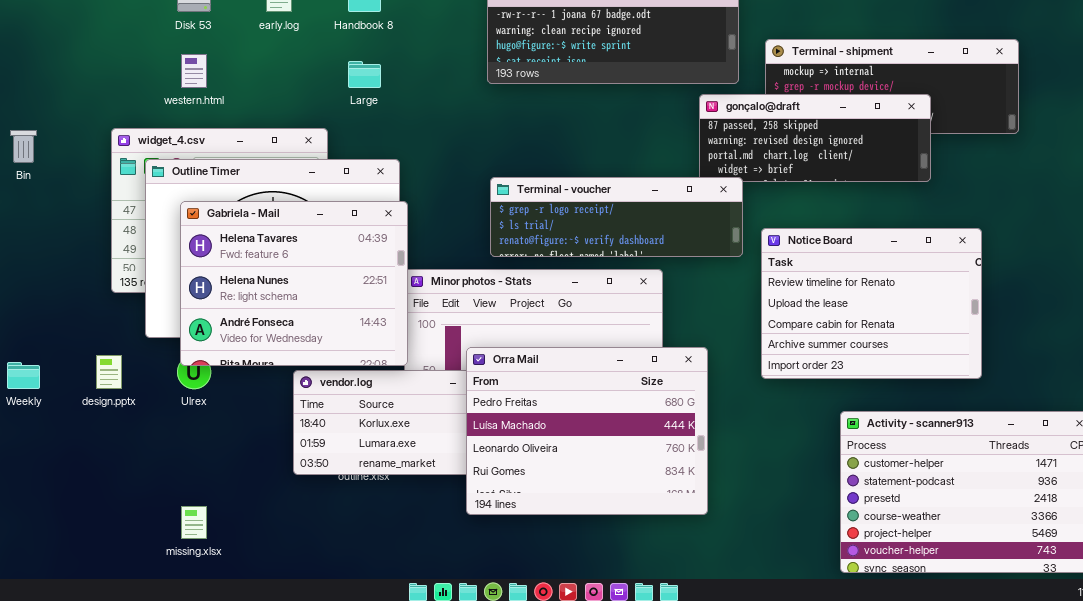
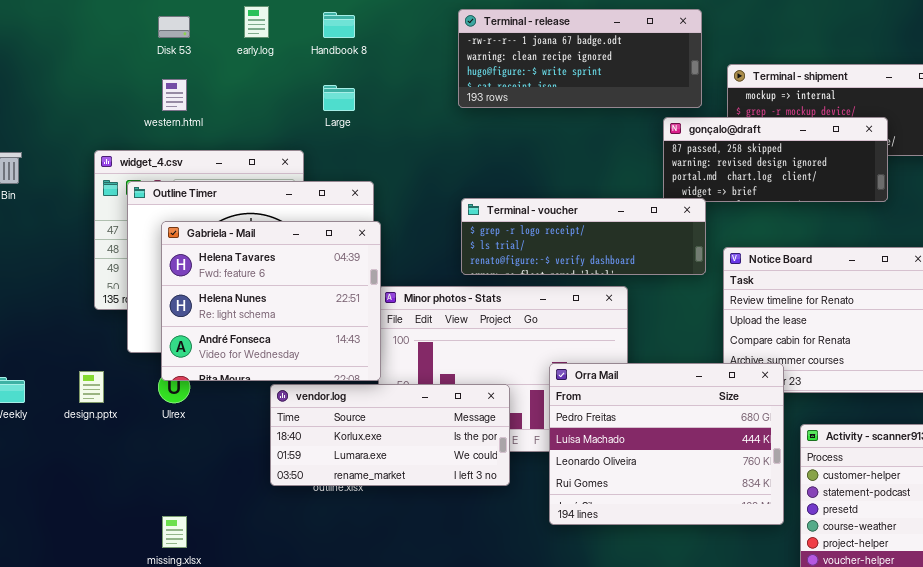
Orra Mail: [466,347,708,515] -> [549,363,784,525], moved

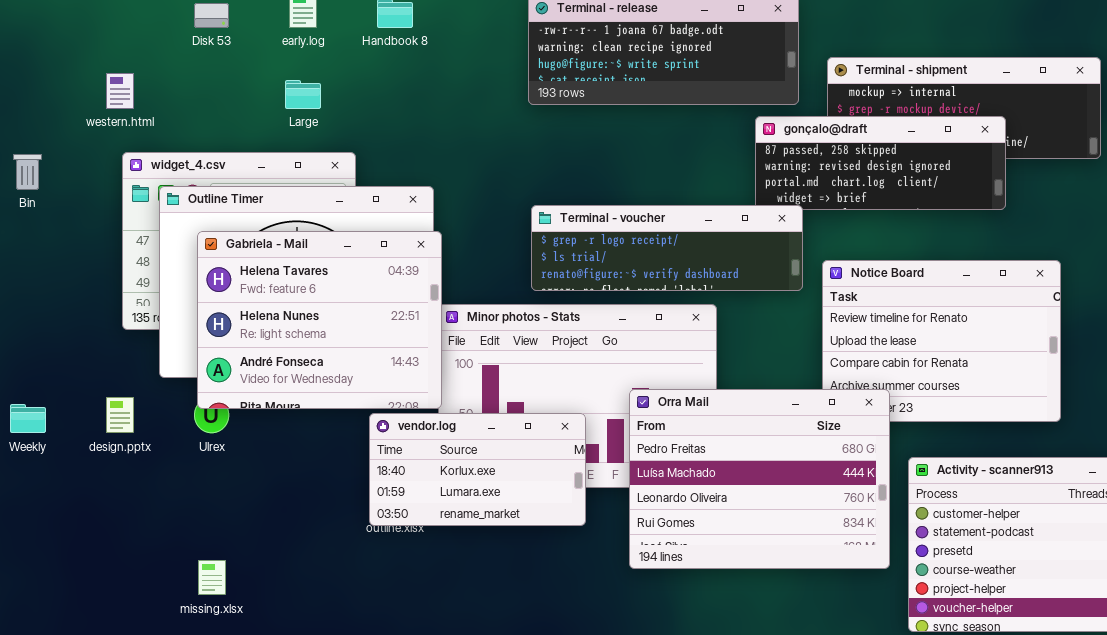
western.html: [162,79,187,111] -> [106,73,134,109], moved
Large: [323,85,355,111] -> [285,80,321,109], moved
vendor.log: [270,384,510,486] -> [369,413,586,526], resized

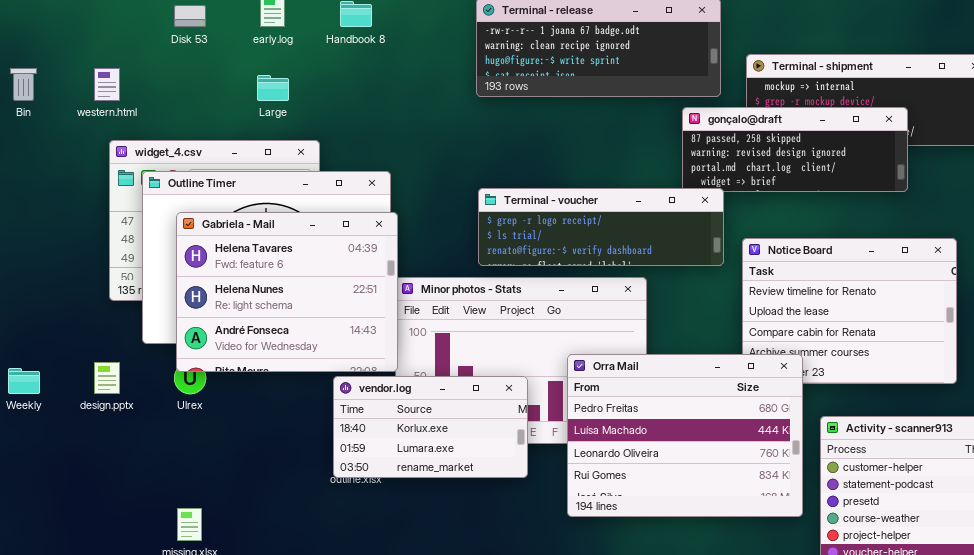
Bin: [13,154,42,190] -> [10,68,37,101], moved

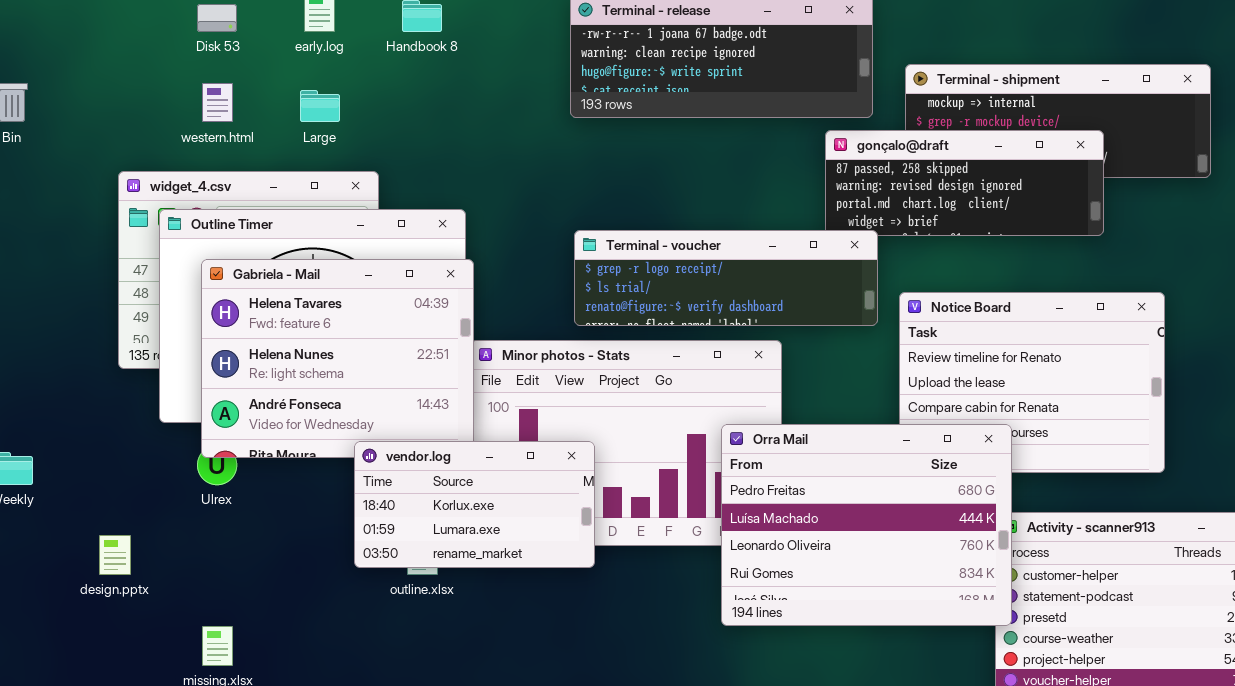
western.html: [94,68,120,101] -> [202,83,233,122], moved
Orra Mail: [567,354,803,517] -> [721,424,1012,626], moved
design.pptx: [94,362,120,394] -> [99,535,131,575], moved
vendor.log: [333,376,528,478] -> [354,441,595,568], moved

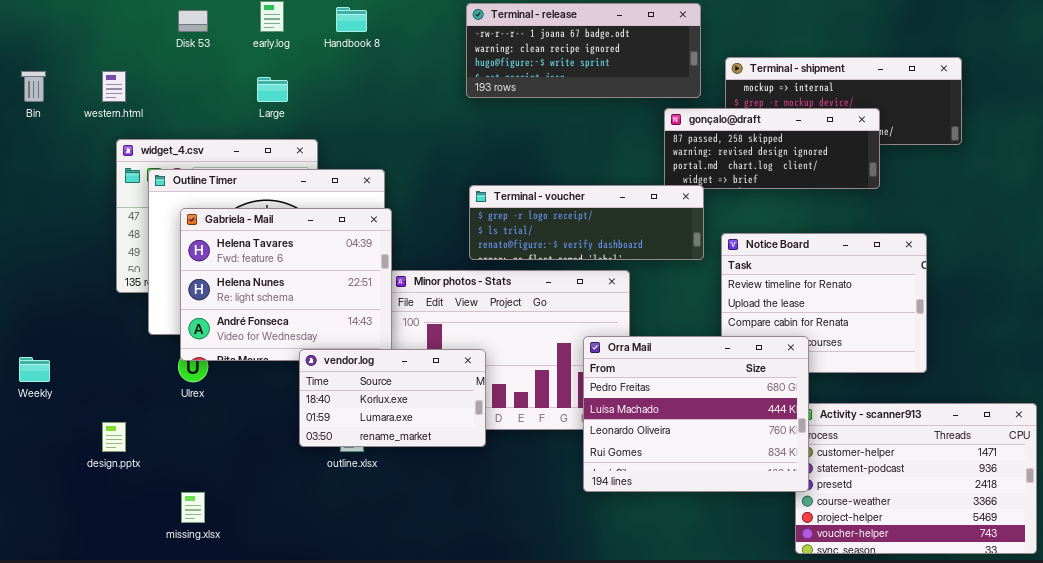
western.html: [202,83,233,122] -> [102,71,126,102], moved

